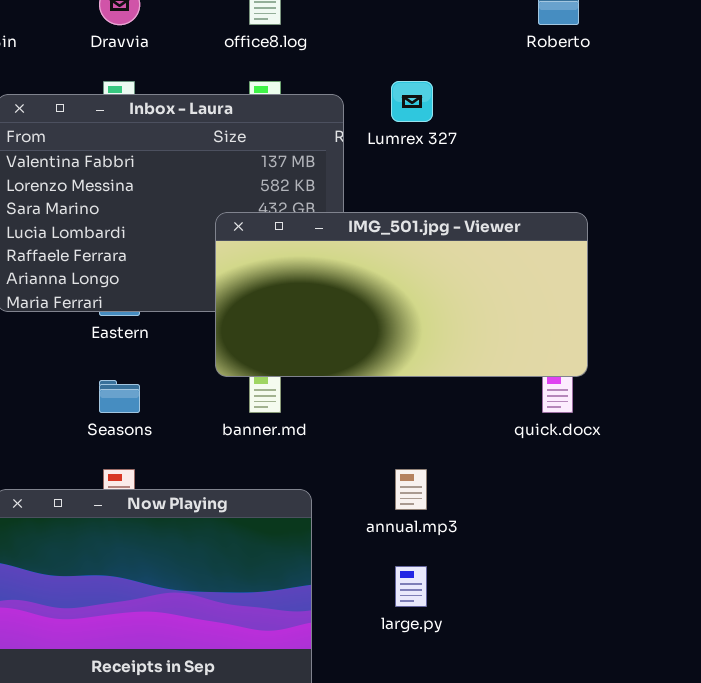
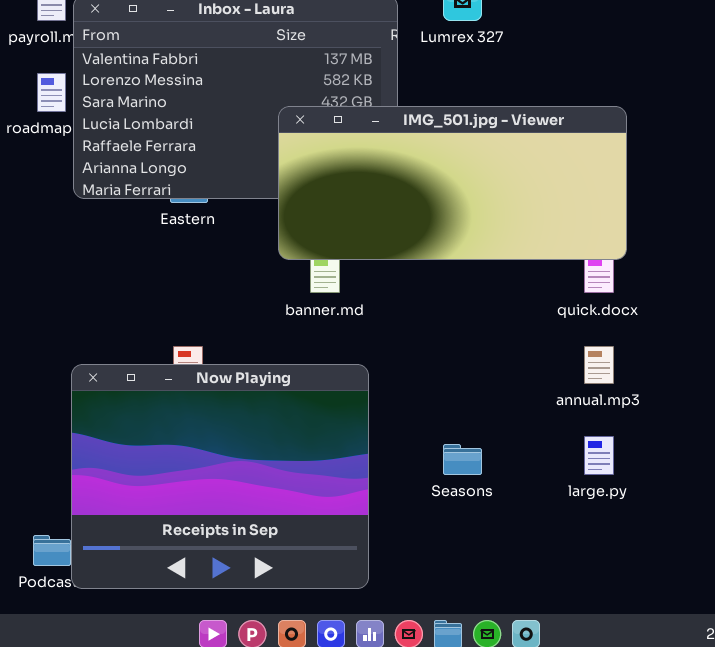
Seasons: [99,380,140,413] -> [443,444,482,475], moved
annual.mp3: [395,469,427,510] -> [584,346,614,384], moved
large.py: [395,566,427,607] -> [584,436,614,475], moved

